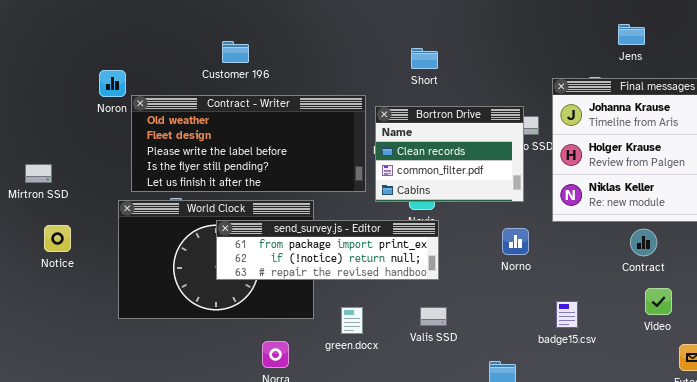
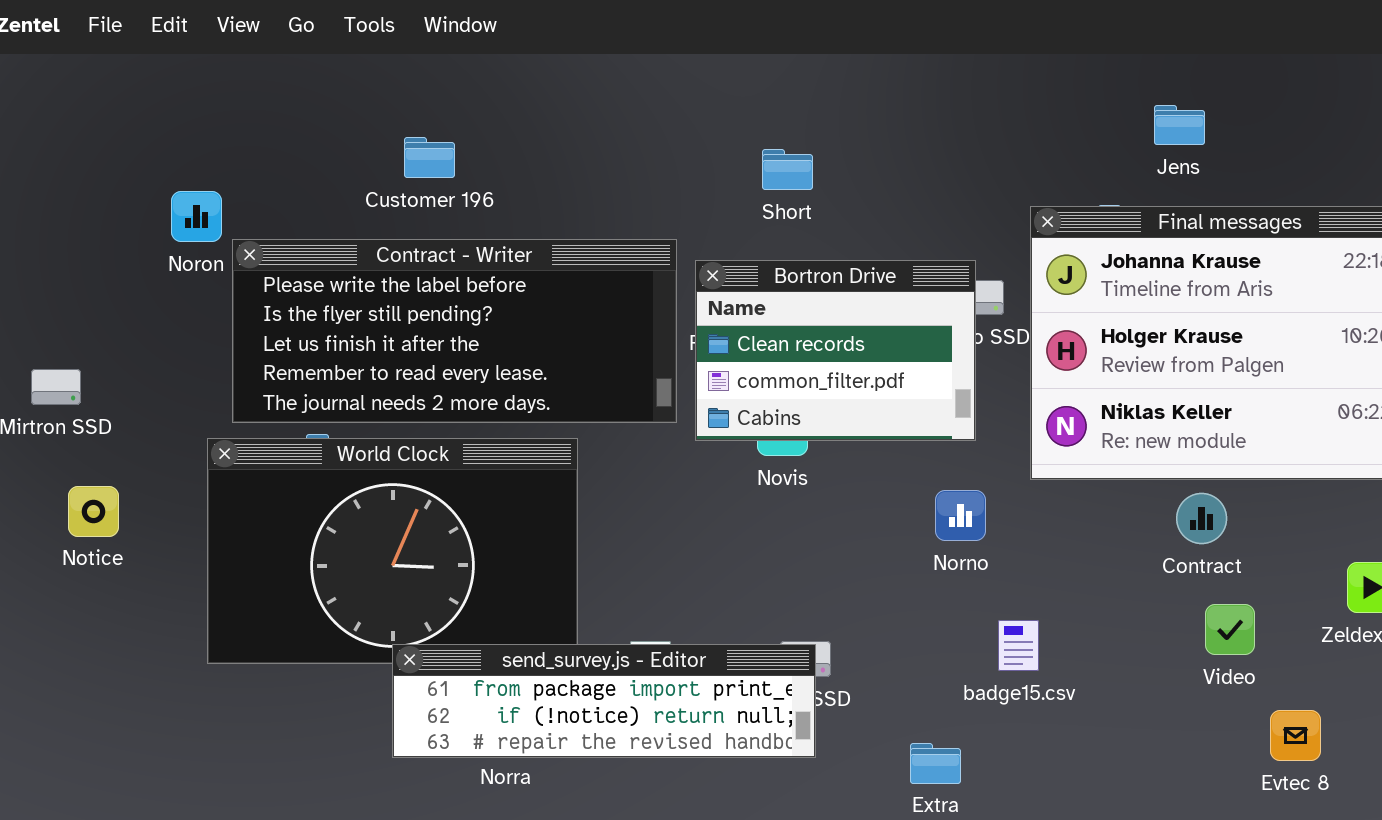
Contract - Writer: [131,95,366,192] -> [232,239,677,423], scrolled down 2 rows
send_survey.js - Editor: [216,220,439,280] -> [392,644,816,758], moved
badge15.csv: [556,301,578,328] -> [998,620,1039,671], moved

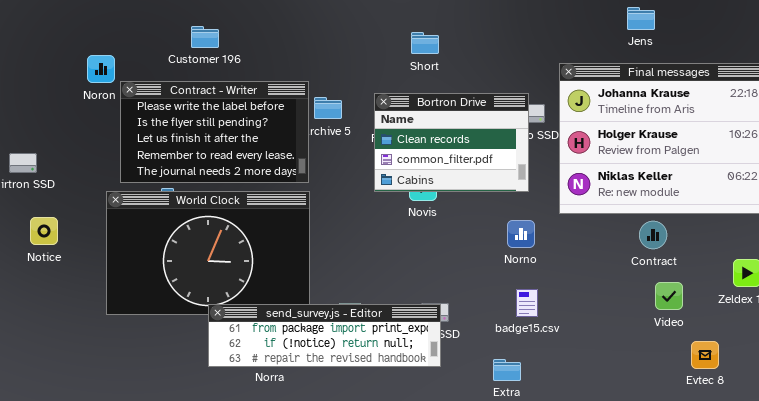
Customer 196: [404,137,455,178] -> [191,26,219,48], moved
Contract - Writer: [232,239,677,423] -> [120,81,309,183], resized
badge15.csv: [998,620,1039,671] -> [516,289,538,317], moved

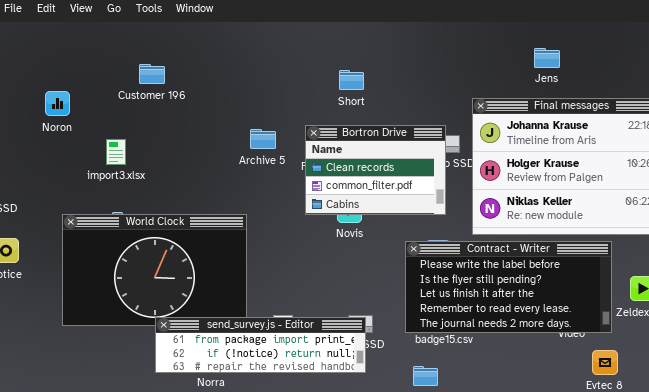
Contract - Writer: [120,81,309,183] -> [405,241,612,333], moved, resized

